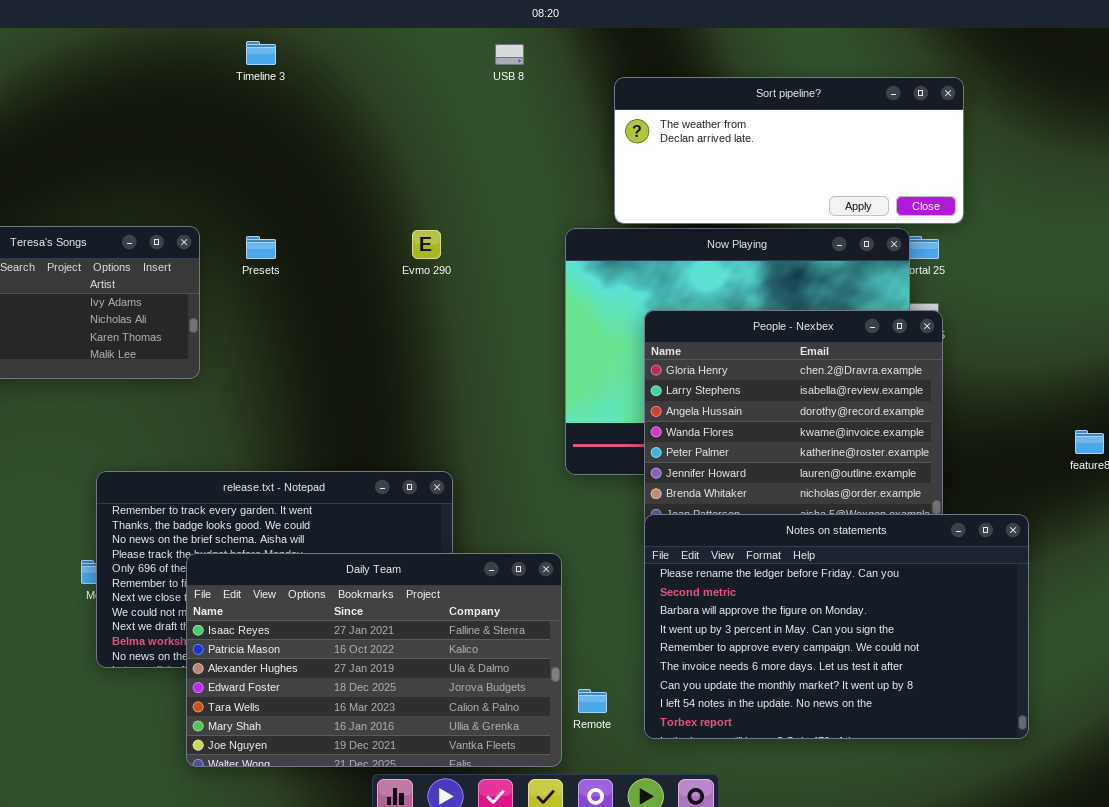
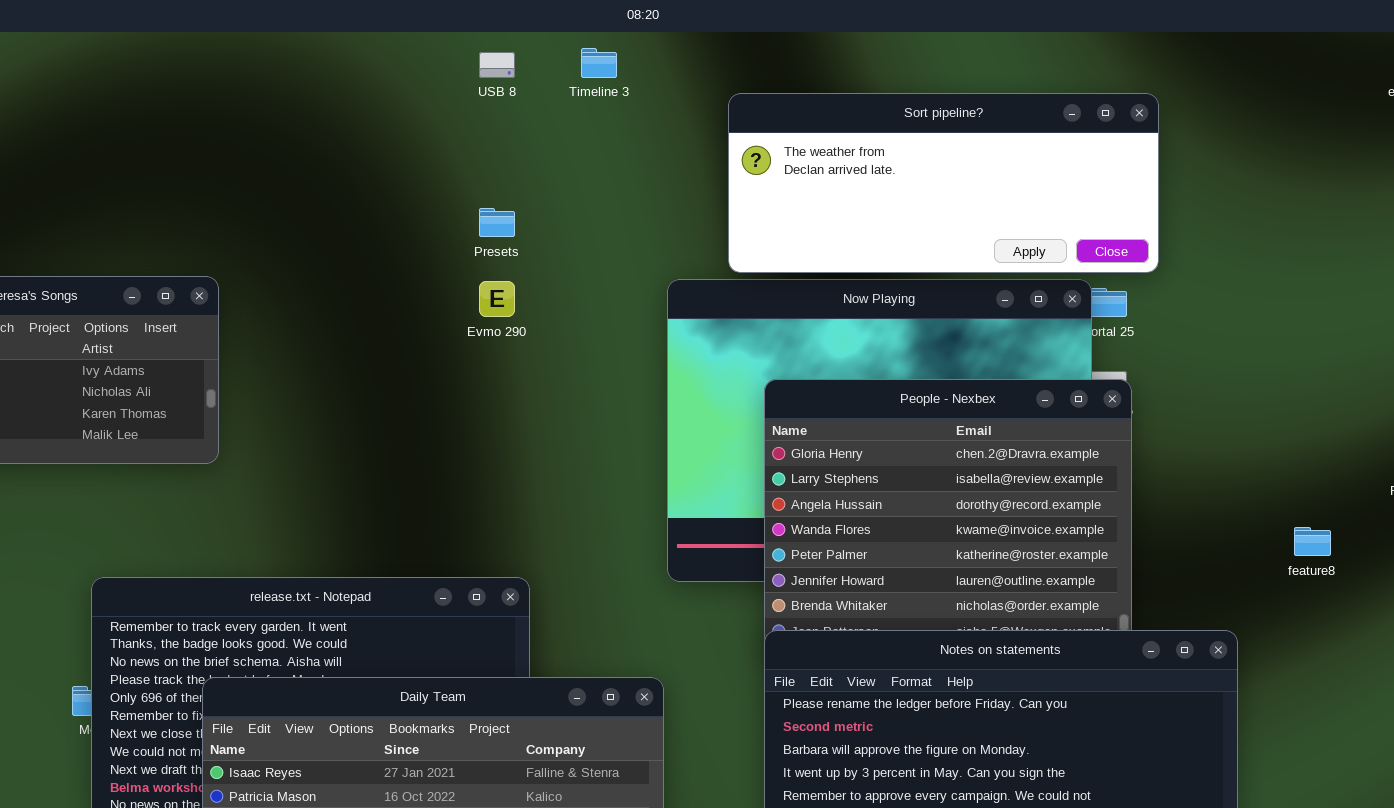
Timeline 3: [246,41,276,65] -> [581,48,617,78], moved
USB 8: [495,44,524,65] -> [479,52,515,78], moved
Presets: [246,236,276,259] -> [479,208,515,237], moved

